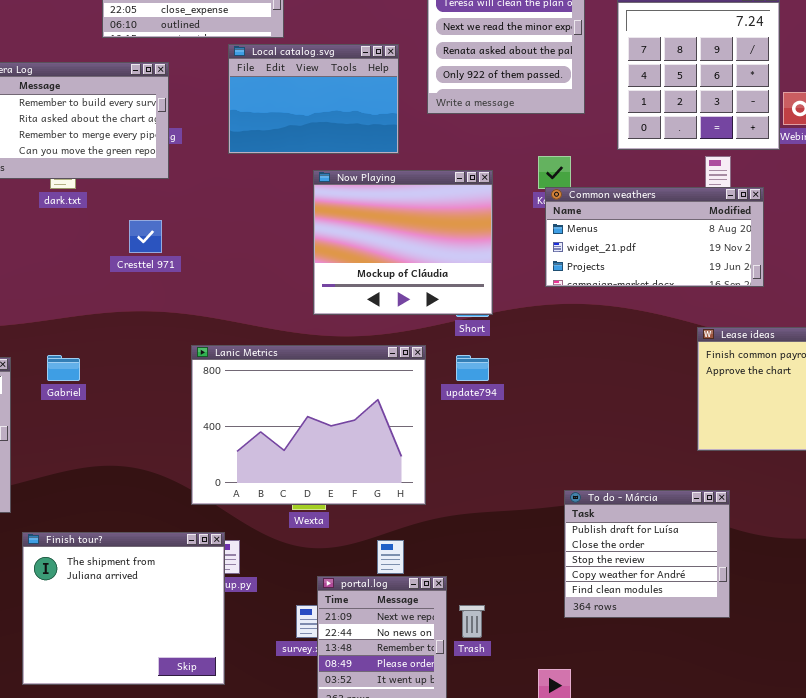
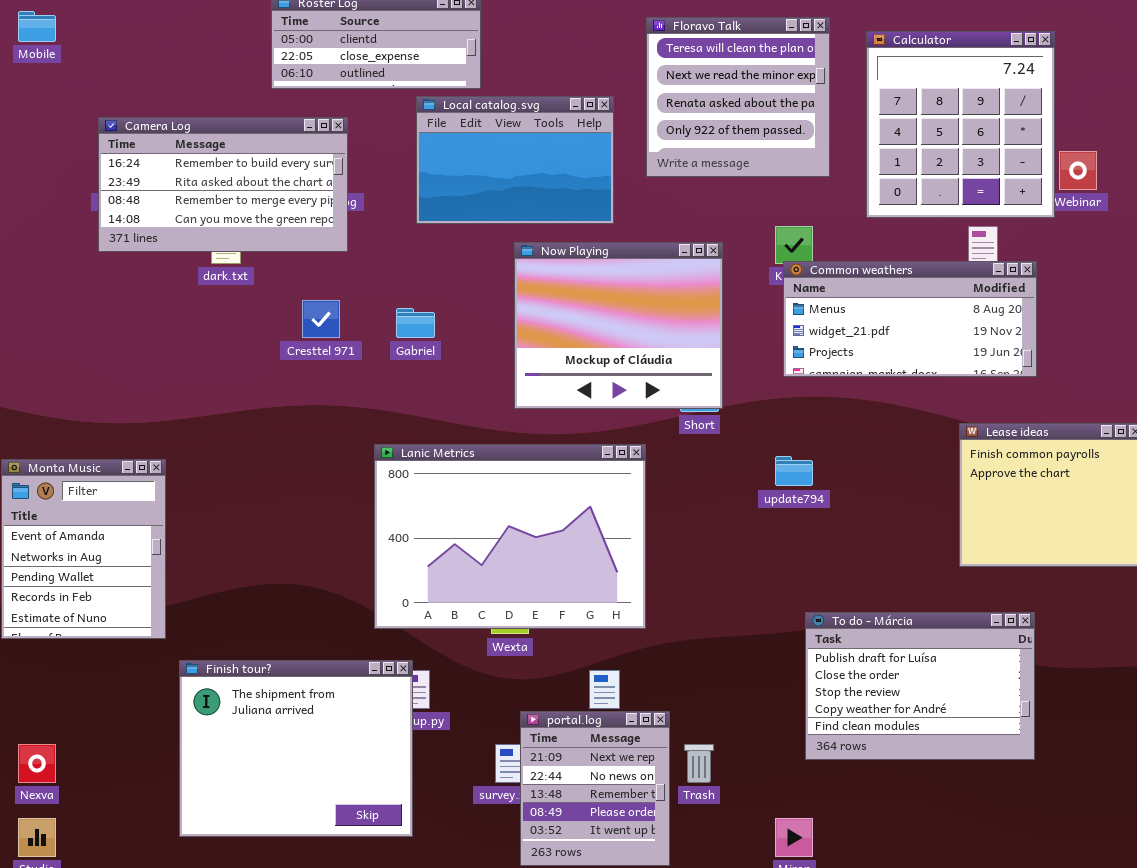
Gabriel: [47,355,80,381] -> [396,308,435,338], moved
update794: [456,355,489,381] -> [775,456,813,486], moved
To do - Márcia: [564,490,730,618] -> [805,612,1035,760], resized

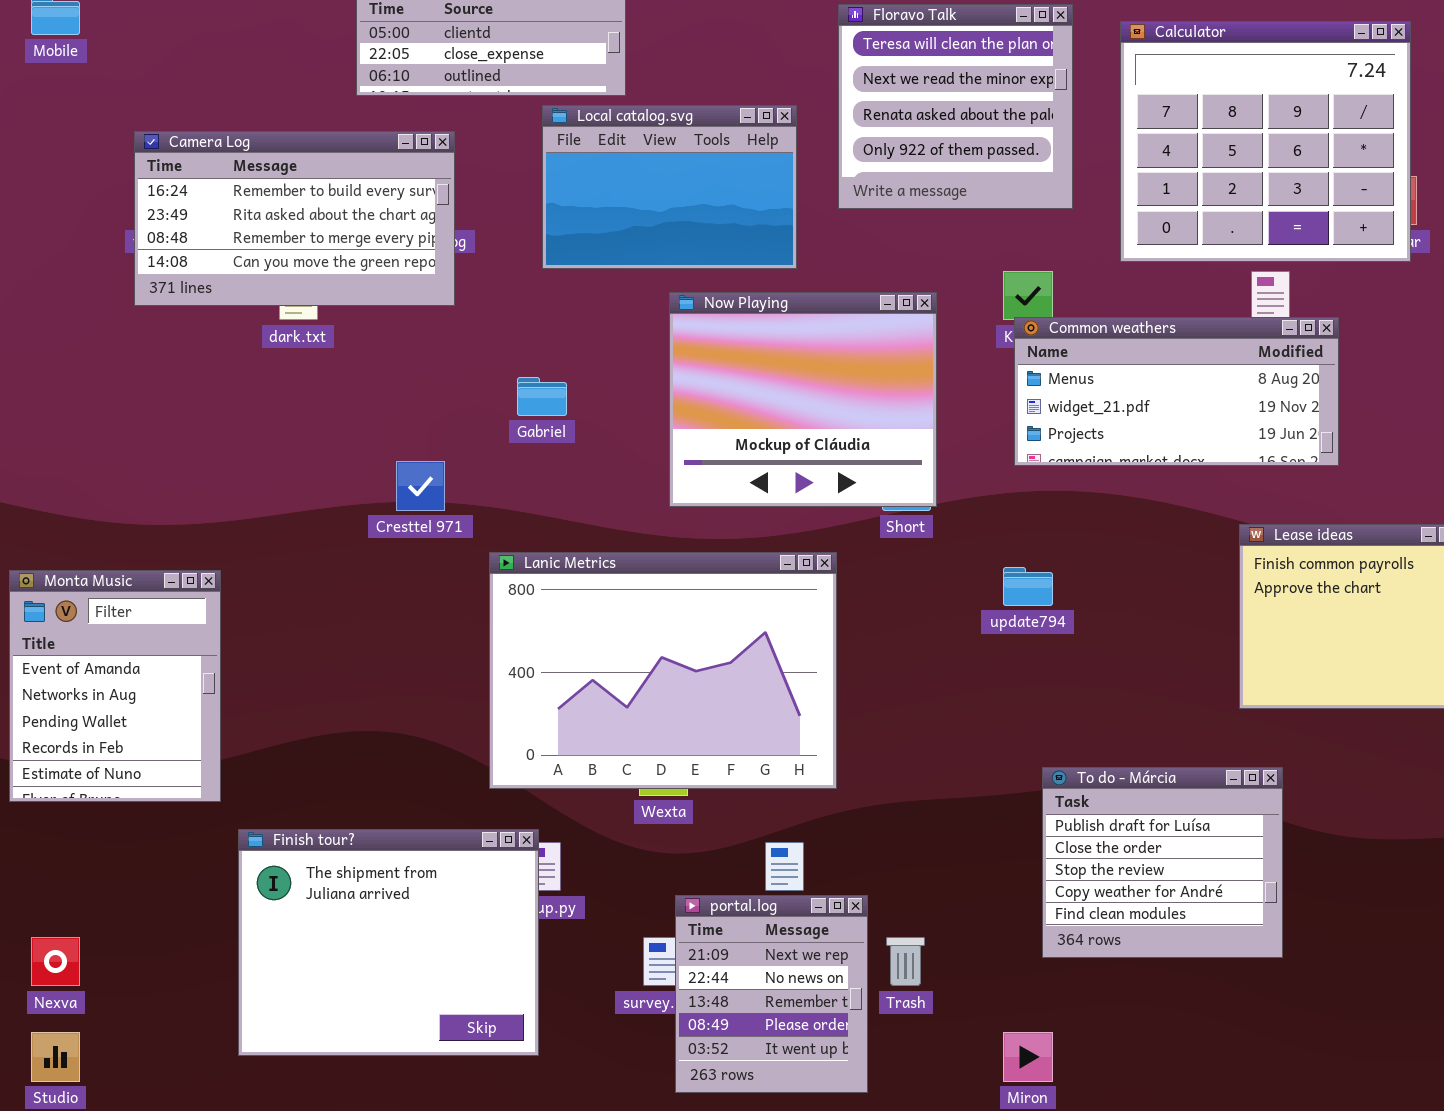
Calculator: [866,31,1055,218] -> [1120,21,1411,262], resized
Cresttel 971: [302,300,340,338] -> [396,461,445,511], moved
To do - Márcia: [805,612,1035,760] -> [1042,767,1283,958], resized

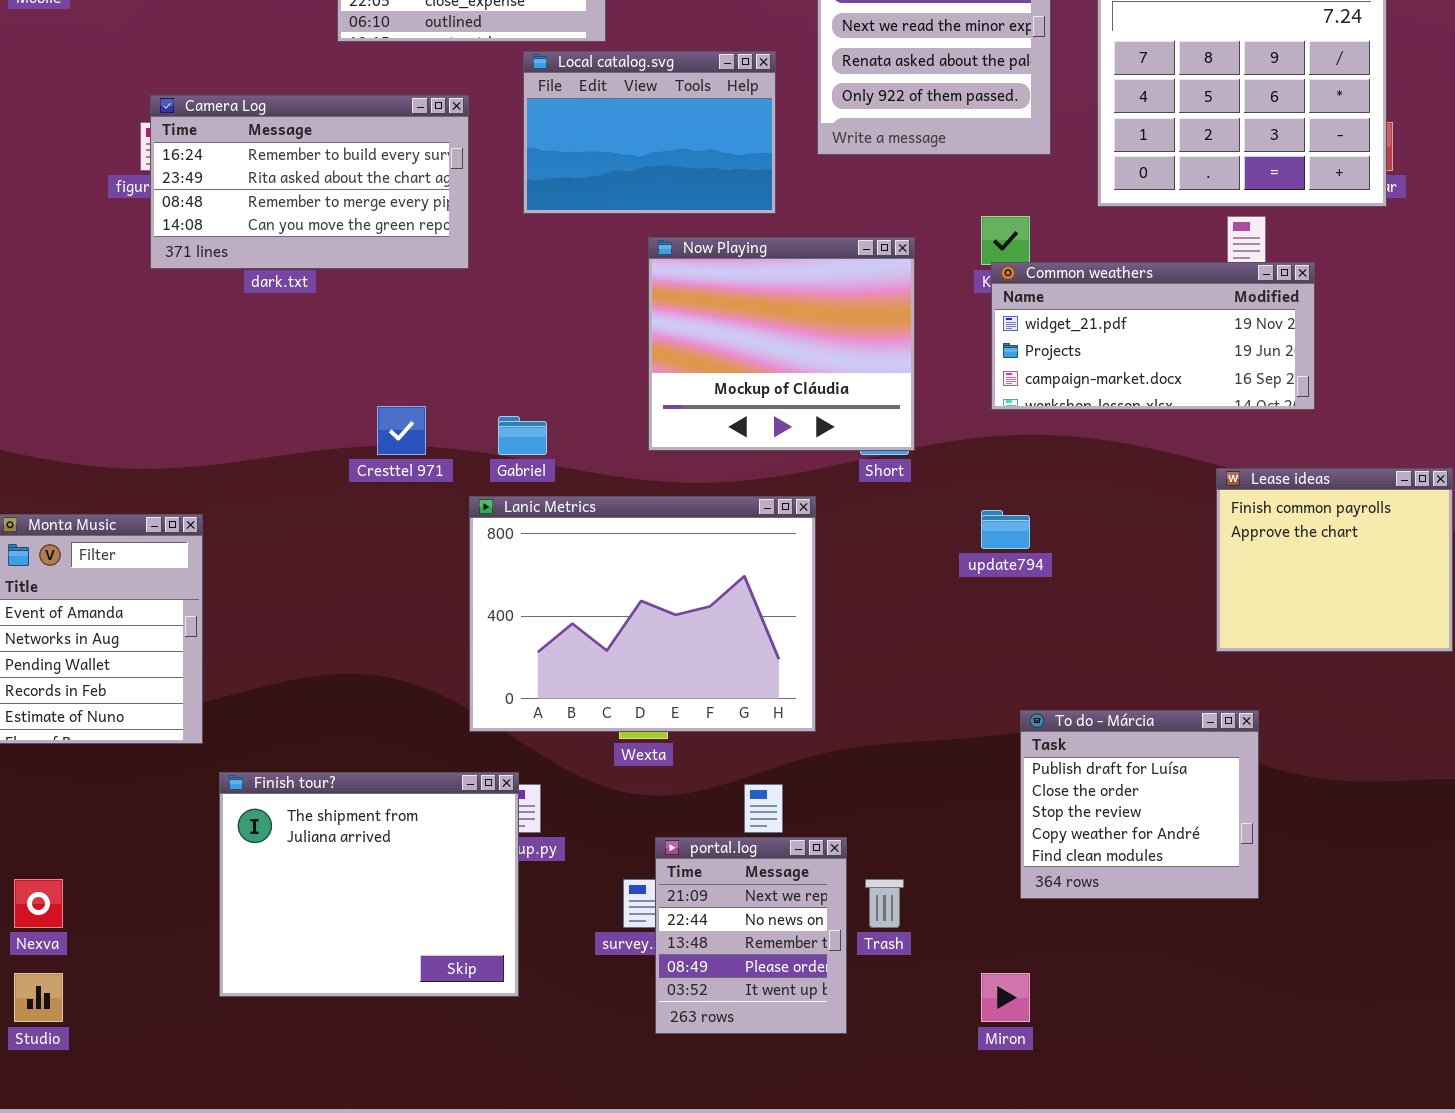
Camera Log: [134,131,455,306] -> [150,95,469,269], moved
Common weathers: [1014,317,1339,466] -> [991,262,1315,410], scrolled down 1 row
Gabriel: [517,377,567,416] -> [498,416,547,455], moved

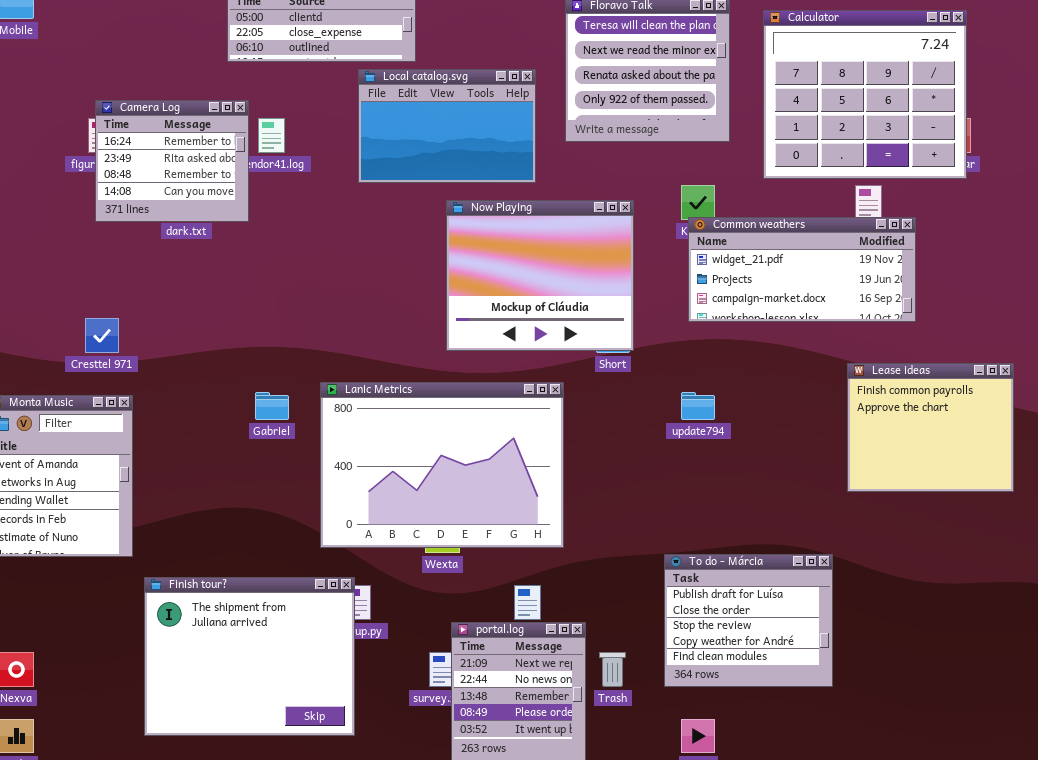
Camera Log: [150,95,469,269] -> [95,100,249,222], resized
Cresttel 971: [377,406,426,455] -> [85,318,119,353], moved
Gabriel: [498,416,547,455] -> [255,392,289,420], moved
To do - Márcia: [1020,710,1259,899] -> [664,554,833,687], moved

